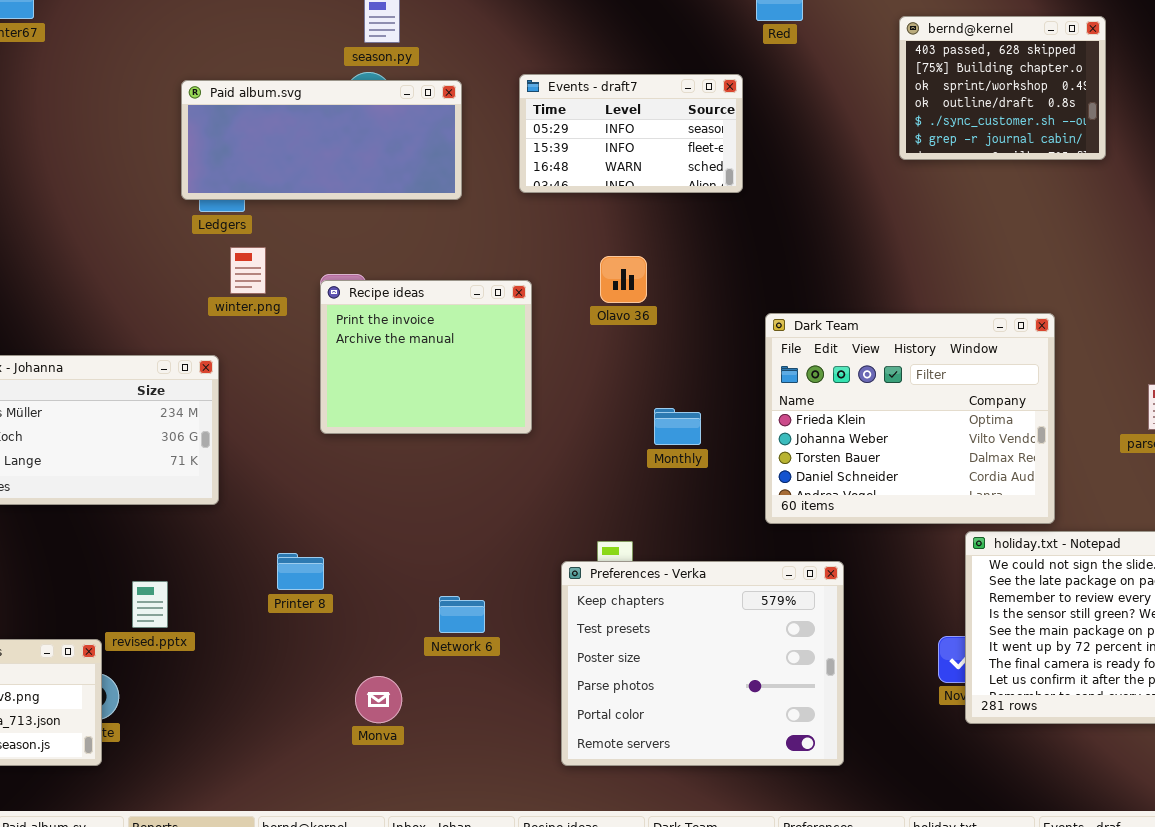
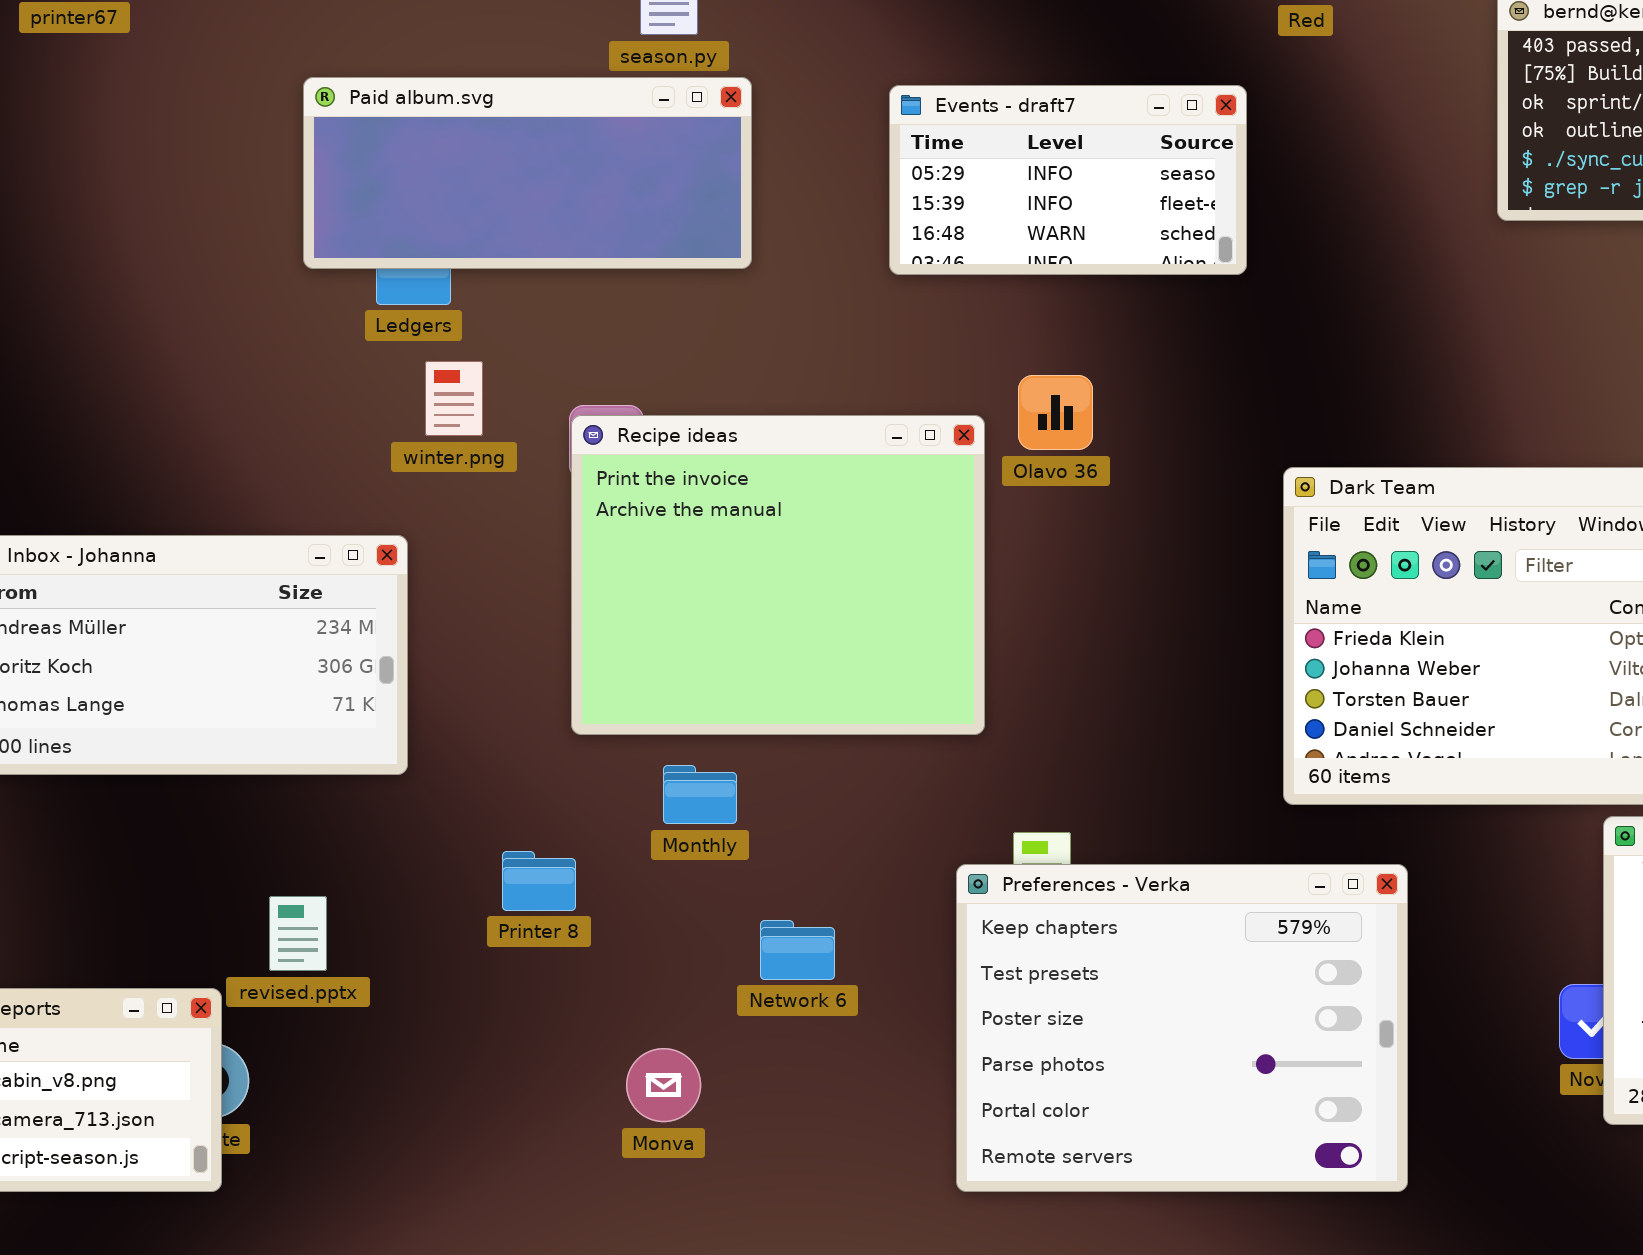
Paid album.svg: [181,80,462,200] -> [303,77,752,269], moved
Recipe ideas: [320,280,532,434] -> [571,415,985,735], resized
Monthly: [654,408,701,445] -> [663,765,737,824], moved

